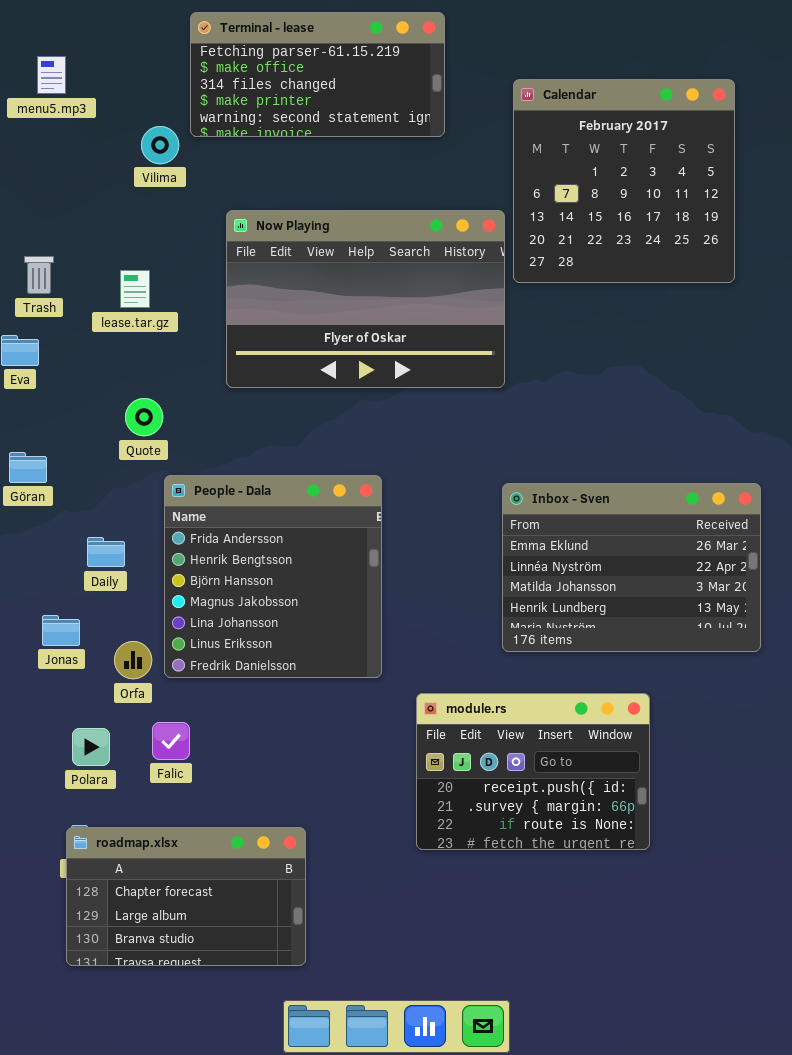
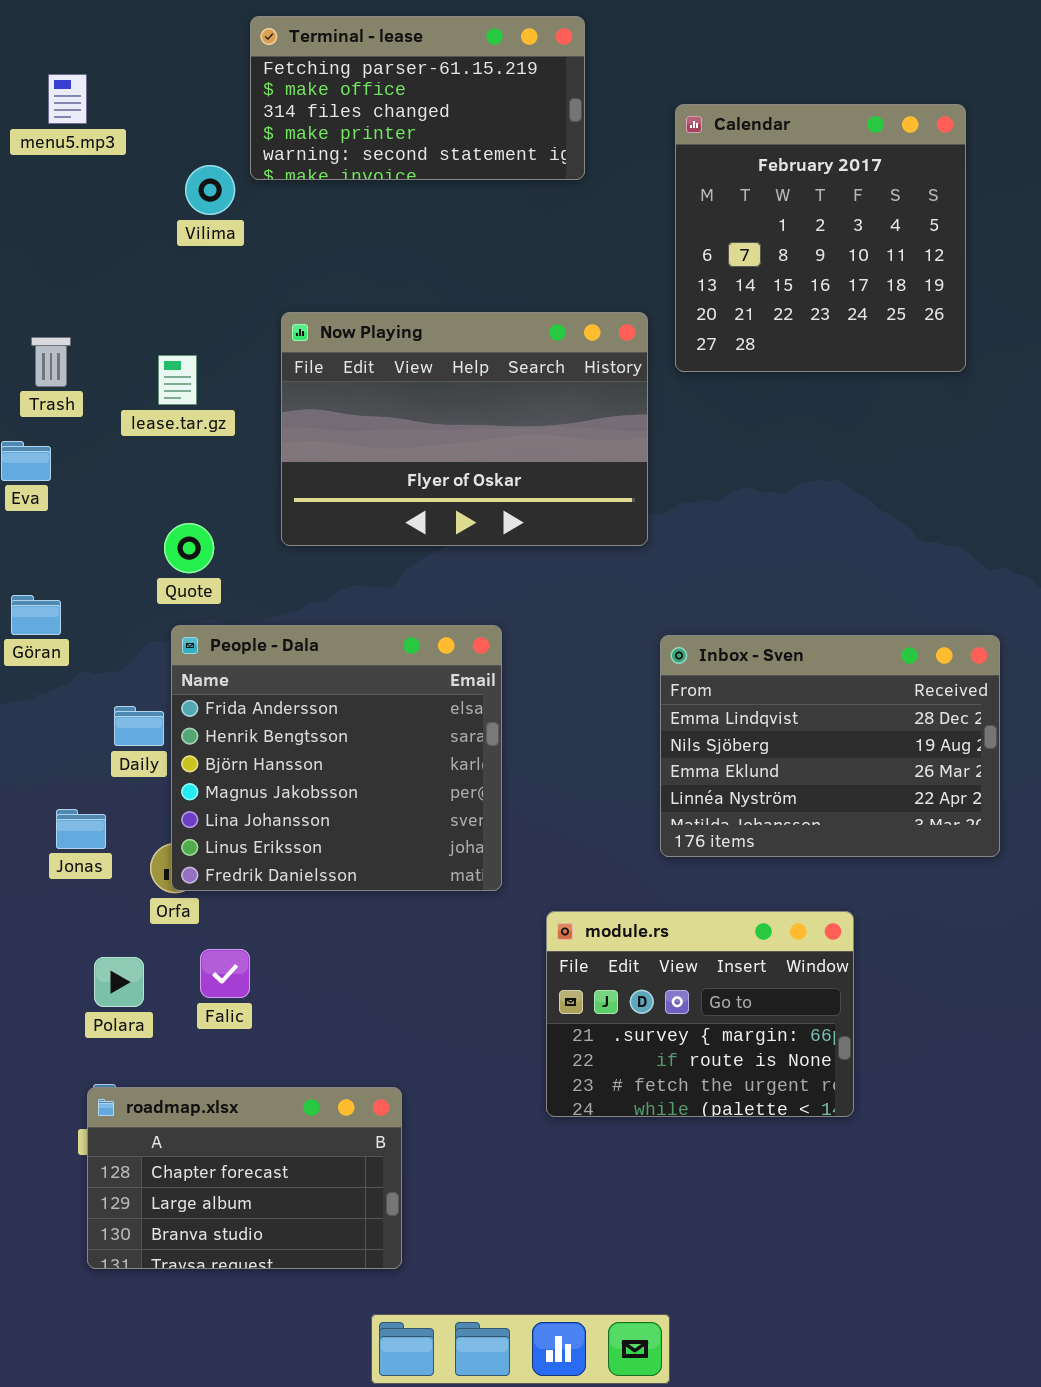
Now Playing: [226,210,505,388] -> [281,312,648,546], moved
People - Dala: [164,475,382,678] -> [171,625,502,891], resized
Inbox - Sven: [502,483,761,652] -> [660,635,1000,857], scrolled up 2 rows
module.rs: [416,693,650,850] -> [546,911,854,1117], scrolled down 1 row

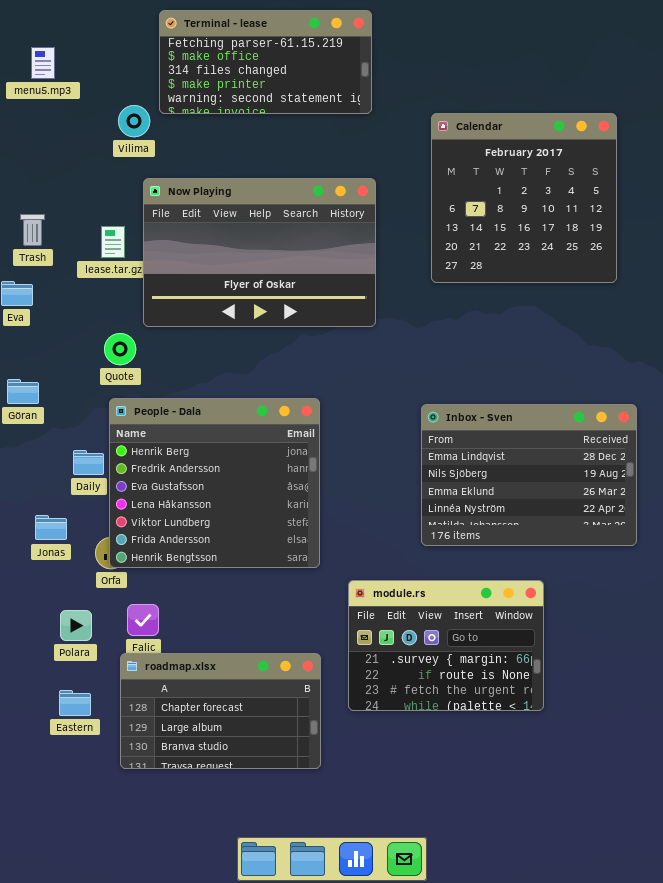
Calendar: [675,104,966,372] -> [431,113,617,283], moved
Now Playing: [281,312,648,546] -> [143,178,376,327], moved
People - Dala: [171,625,502,891] -> [109,398,320,568], scrolled up 5 rows
roadmap.xlsx: [87,1087,402,1269] -> [120,653,321,769], moved

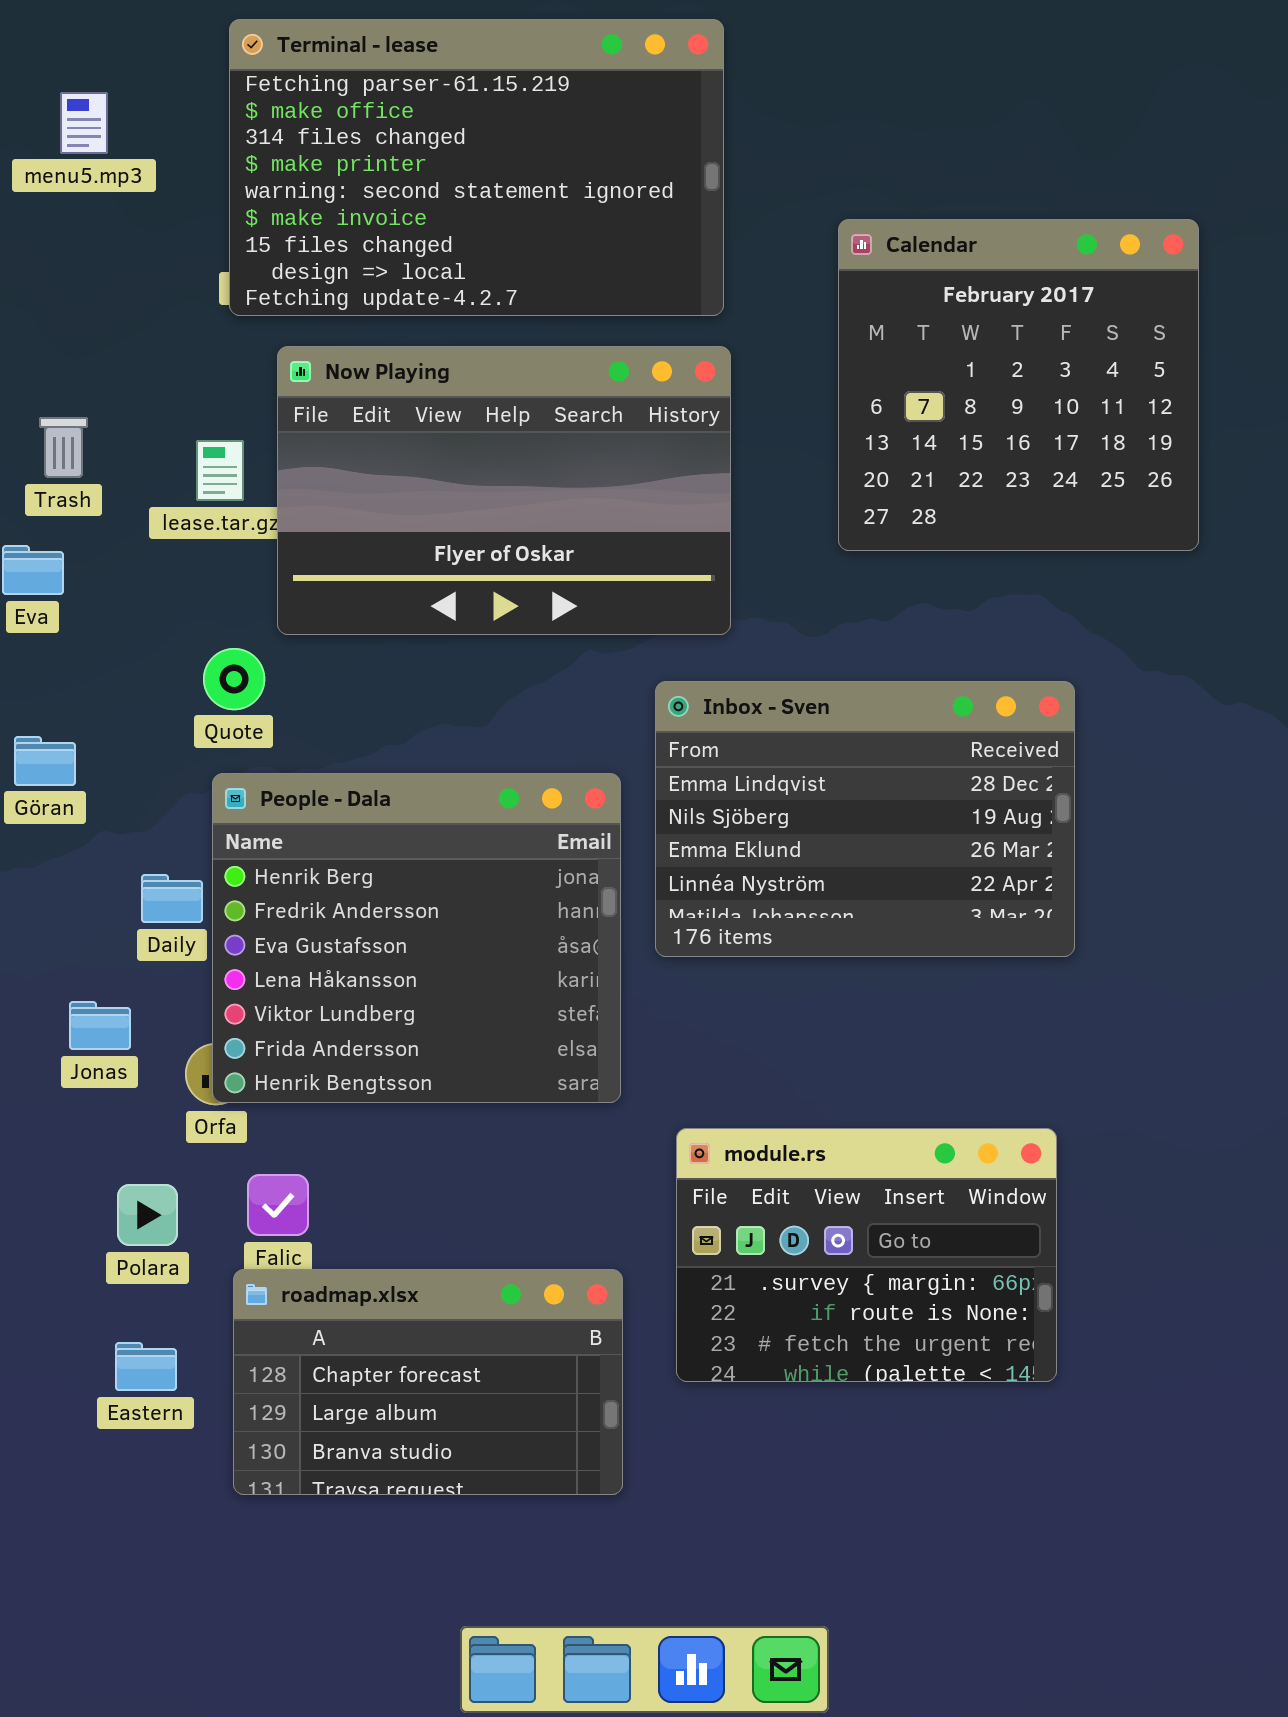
Terminal - lease: [159,10,372,114] -> [229,19,724,316], resized
Inbox - Sven: [421,404,637,546] -> [655,681,1075,957], moved

